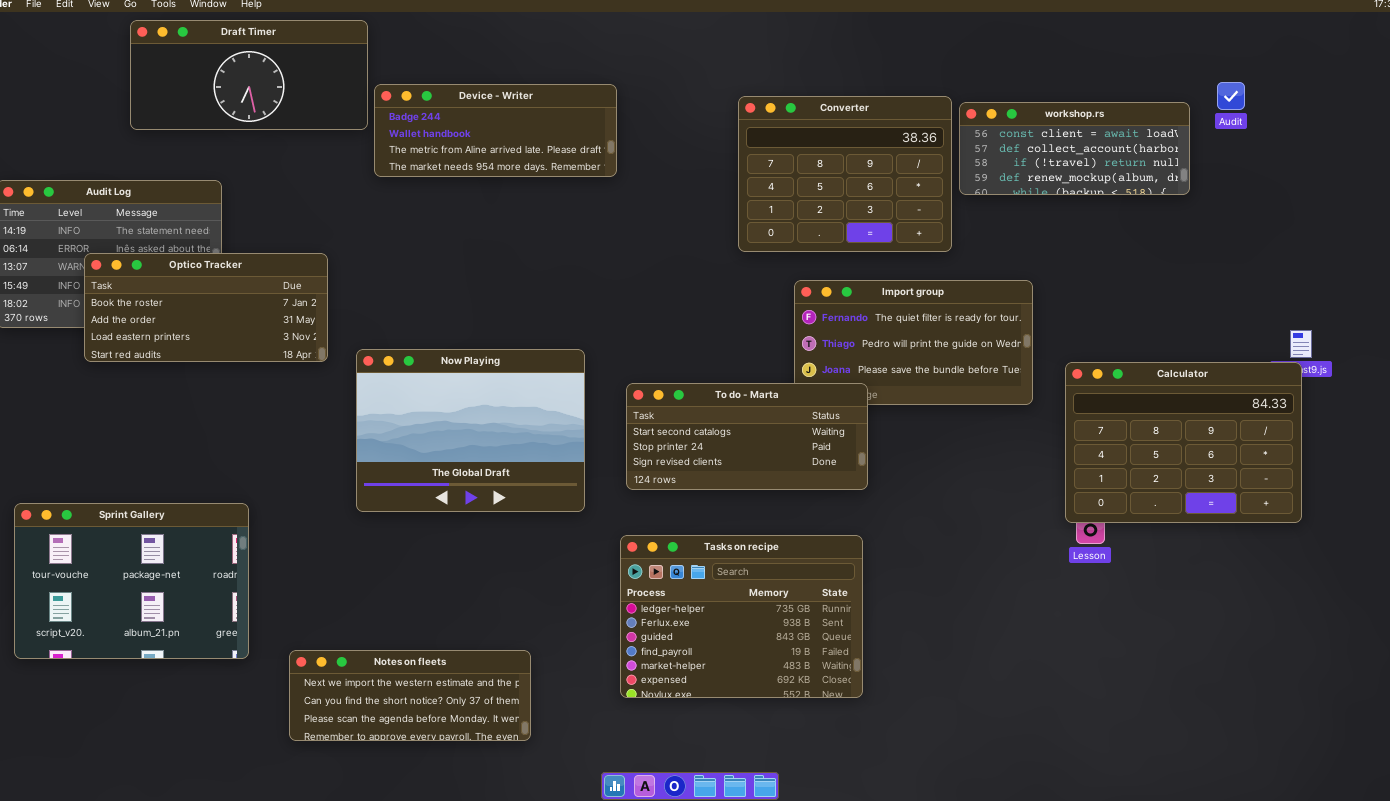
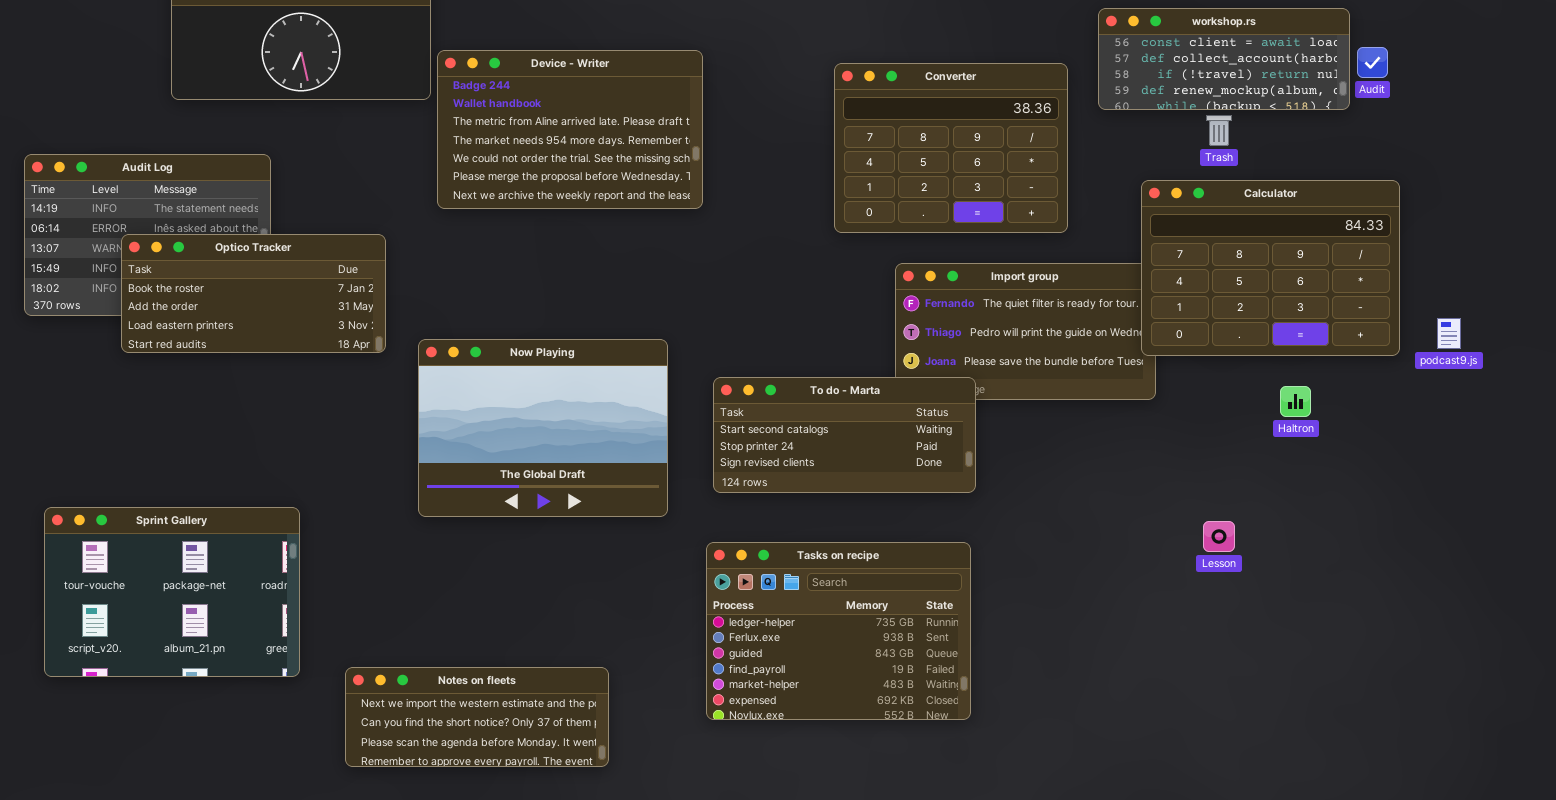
Device - Writer: [374,84,617,177] -> [437,50,703,209], resized
workshop.rs: [959,102,1190,195] -> [1098,8,1350,110], moved
Calculator: [1065,362,1302,523] -> [1141,180,1400,356], moved

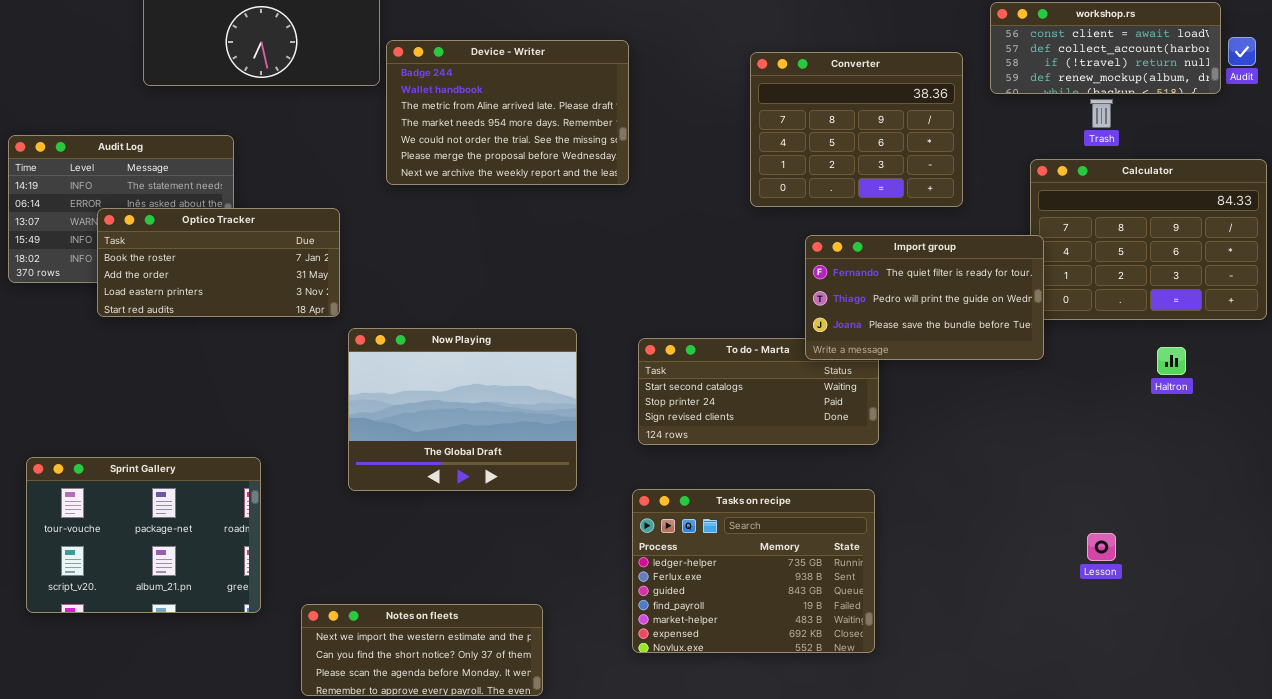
Import group: [895,263,1156,400] -> [805,235,1044,360], raised
Now Playing: [418,339,668,517] -> [348,328,577,491], moved
Lesson: [1203,521,1235,552] -> [1087,533,1116,561], moved

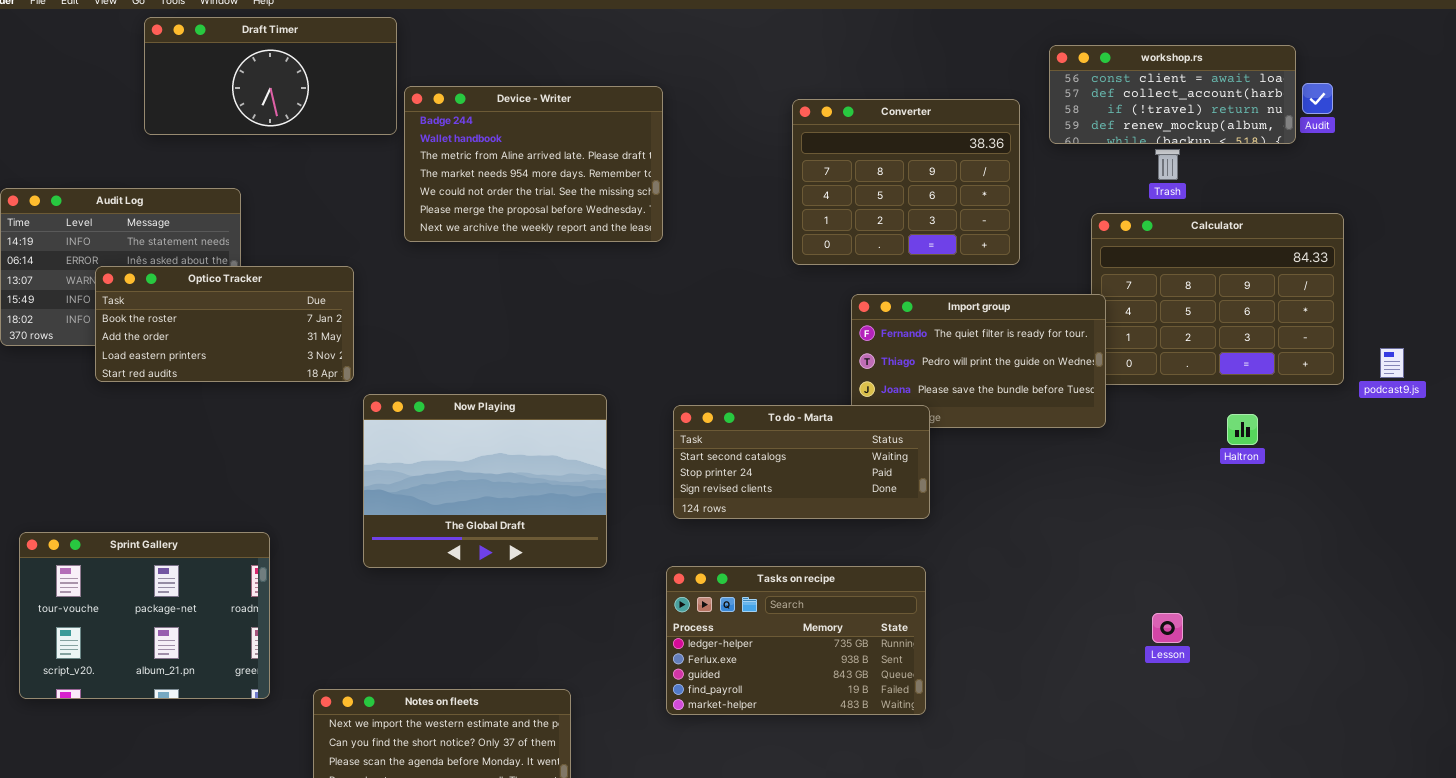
To do - Marta: [638,338,879,445] -> [673,405,930,519], raised
Tasks on recipe: [632,489,875,653] -> [666,566,926,715], resized

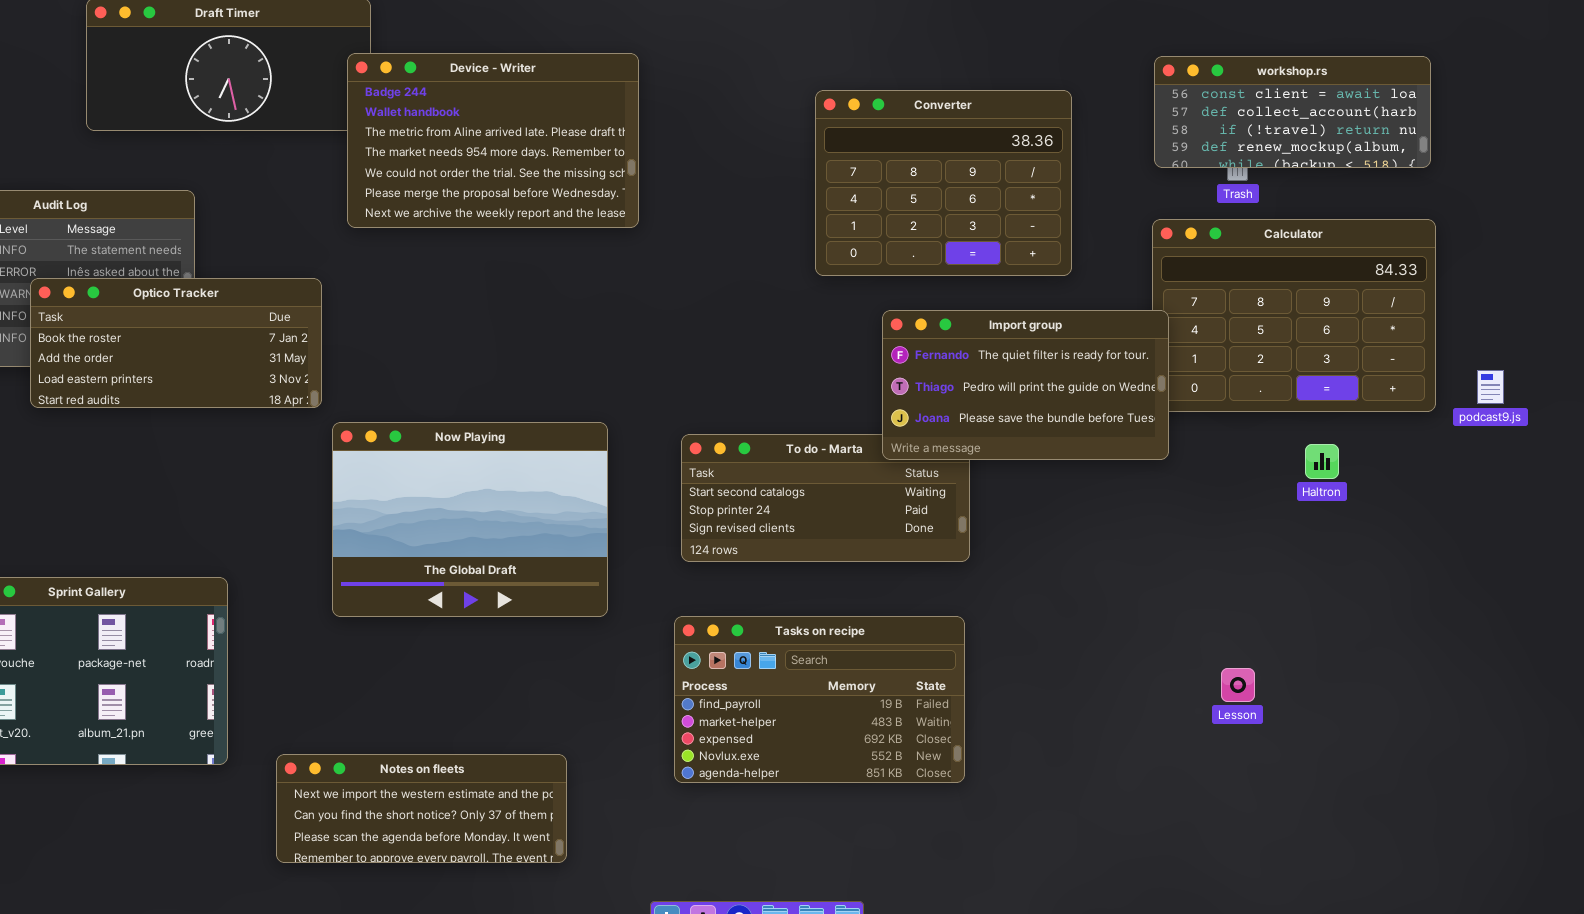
workshop.rs: [1049,45,1296,144] -> [1154,56,1431,168], moved
Device - Writer: [404,86,663,242] -> [347,53,639,228], moved
Import group: [851,294,1106,428] -> [882,310,1169,460], raised
Tasks on recipe: [666,566,926,715] -> [674,616,965,783], scrolled down 3 rows

